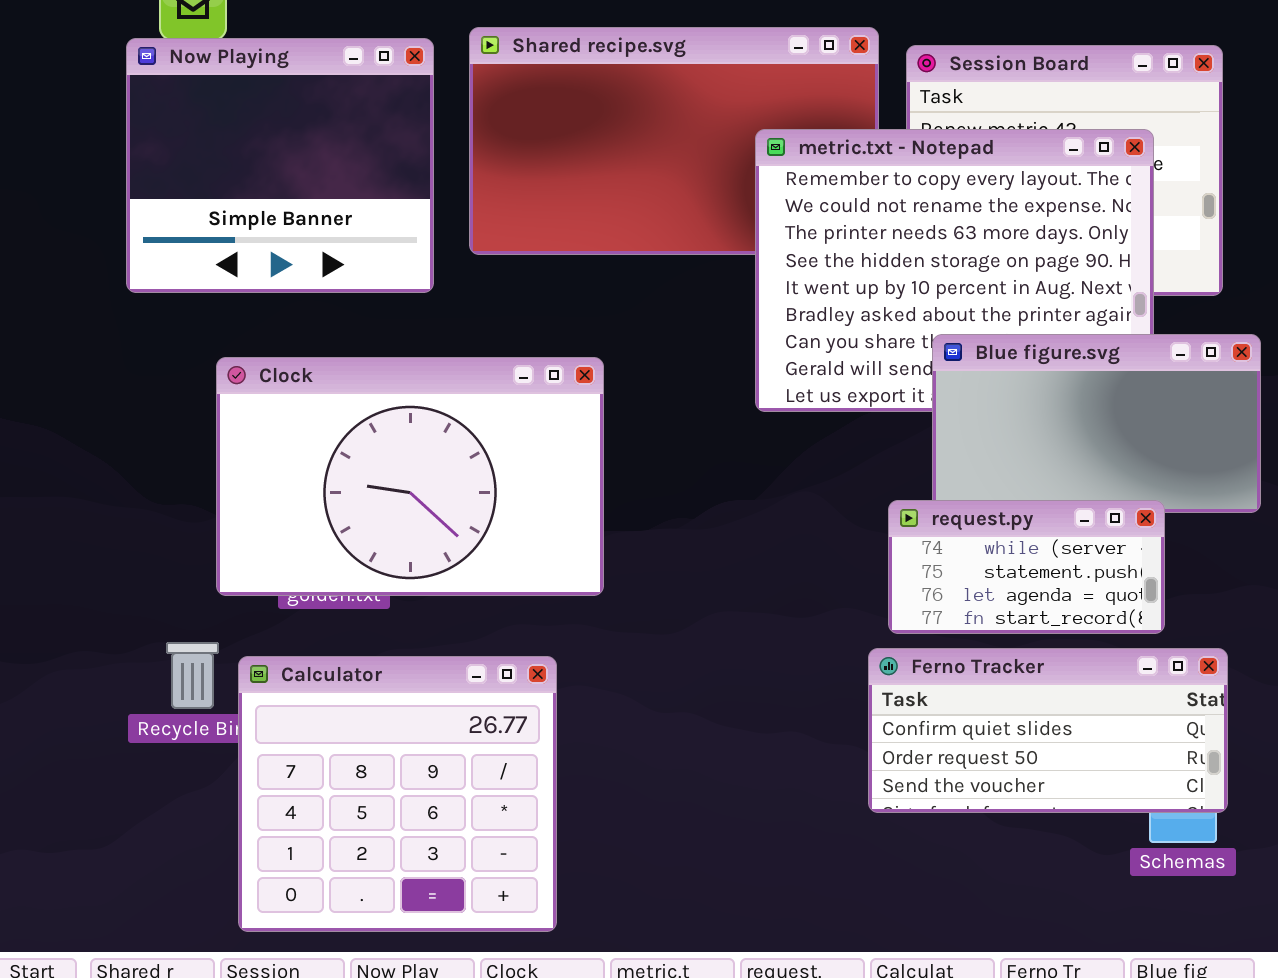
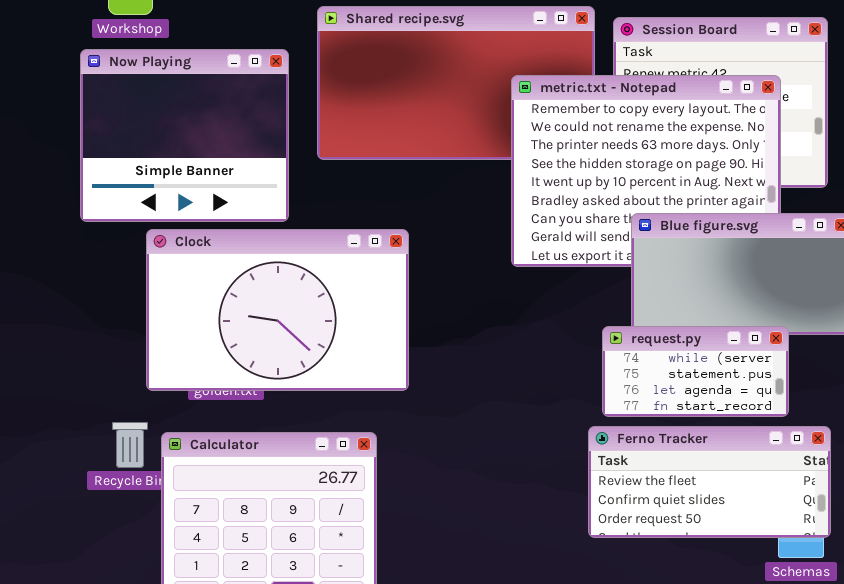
Now Playing: [126,38,434,293] -> [80,49,289,222], moved
Ferno Tracker: [868,648,1228,813] -> [588,426,831,538], scrolled up 1 row

